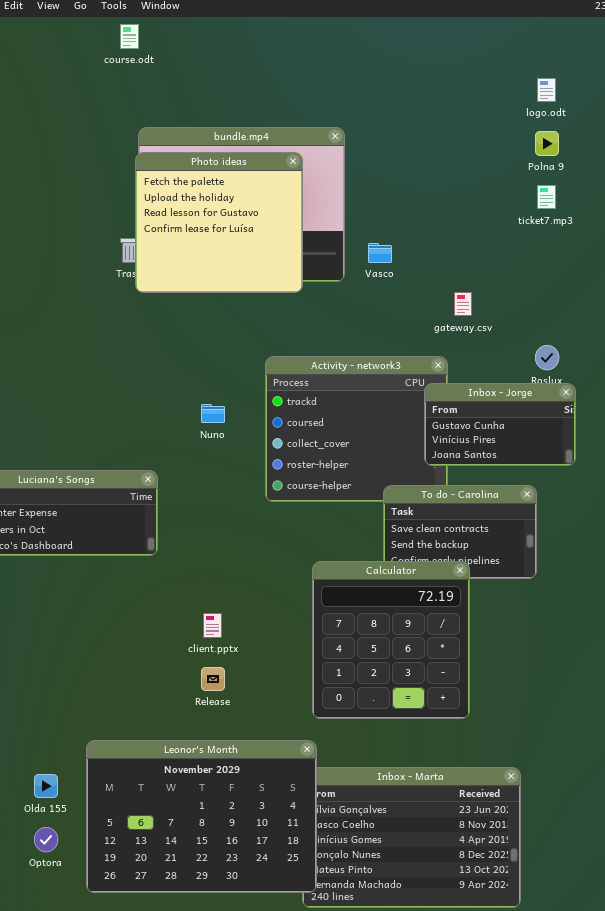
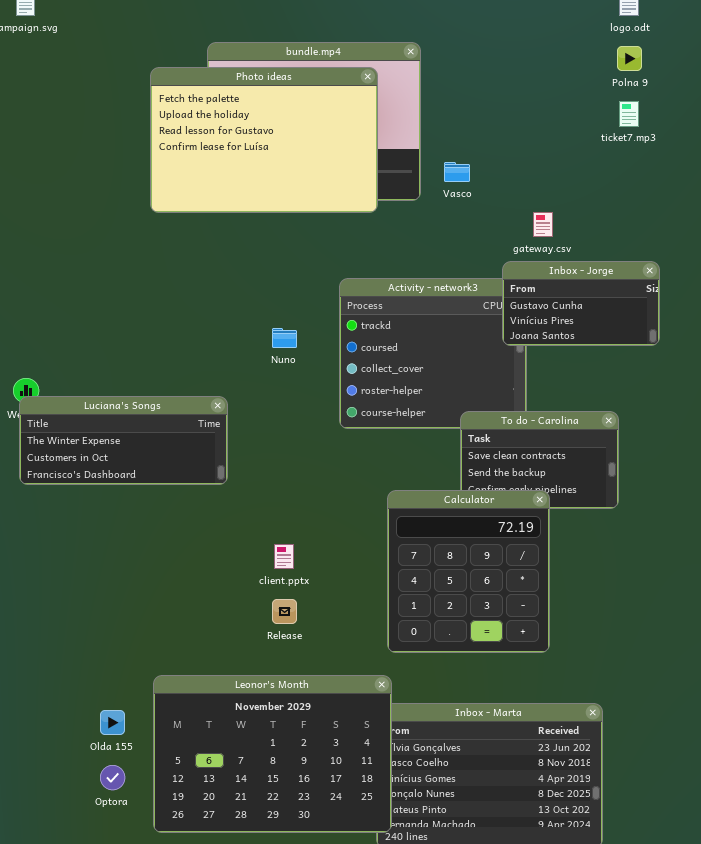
Photo ideas: [135,152,303,293] -> [150,67,378,213], resized
Inbox - Jorge: [424,383,576,466] -> [502,261,660,346], moved

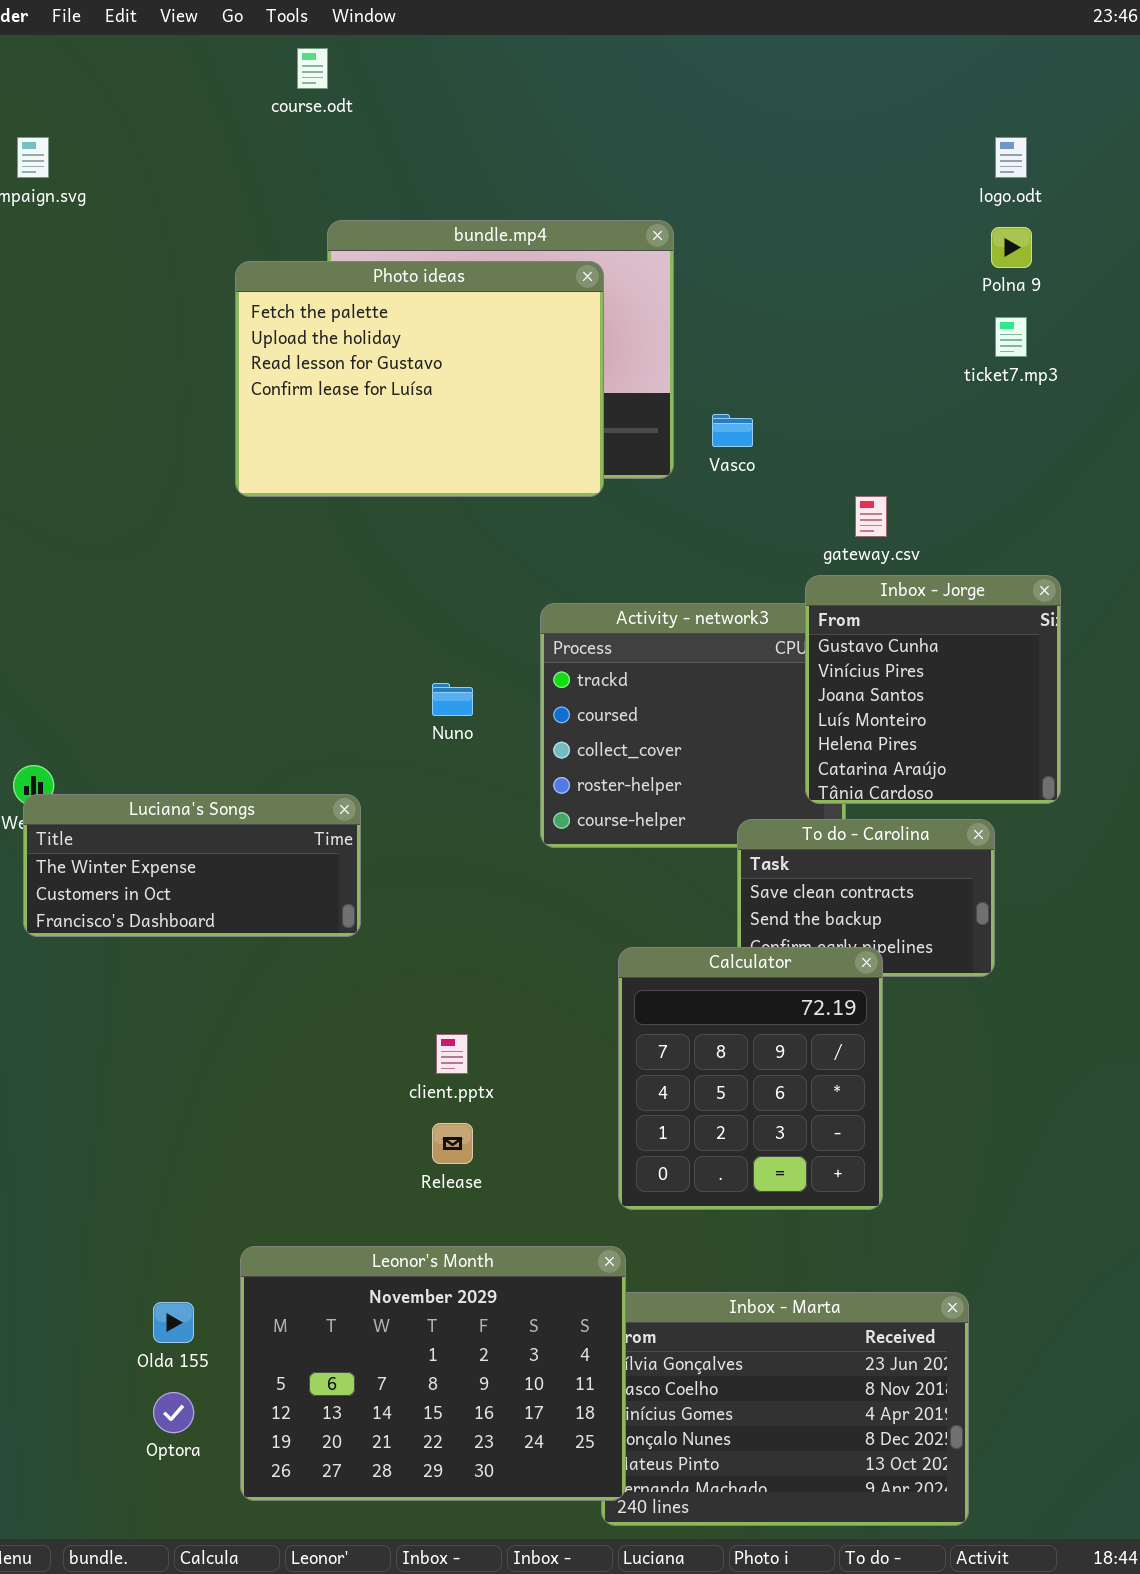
Inbox - Jorge: [502,261,660,346] -> [805,575,1061,804], resized

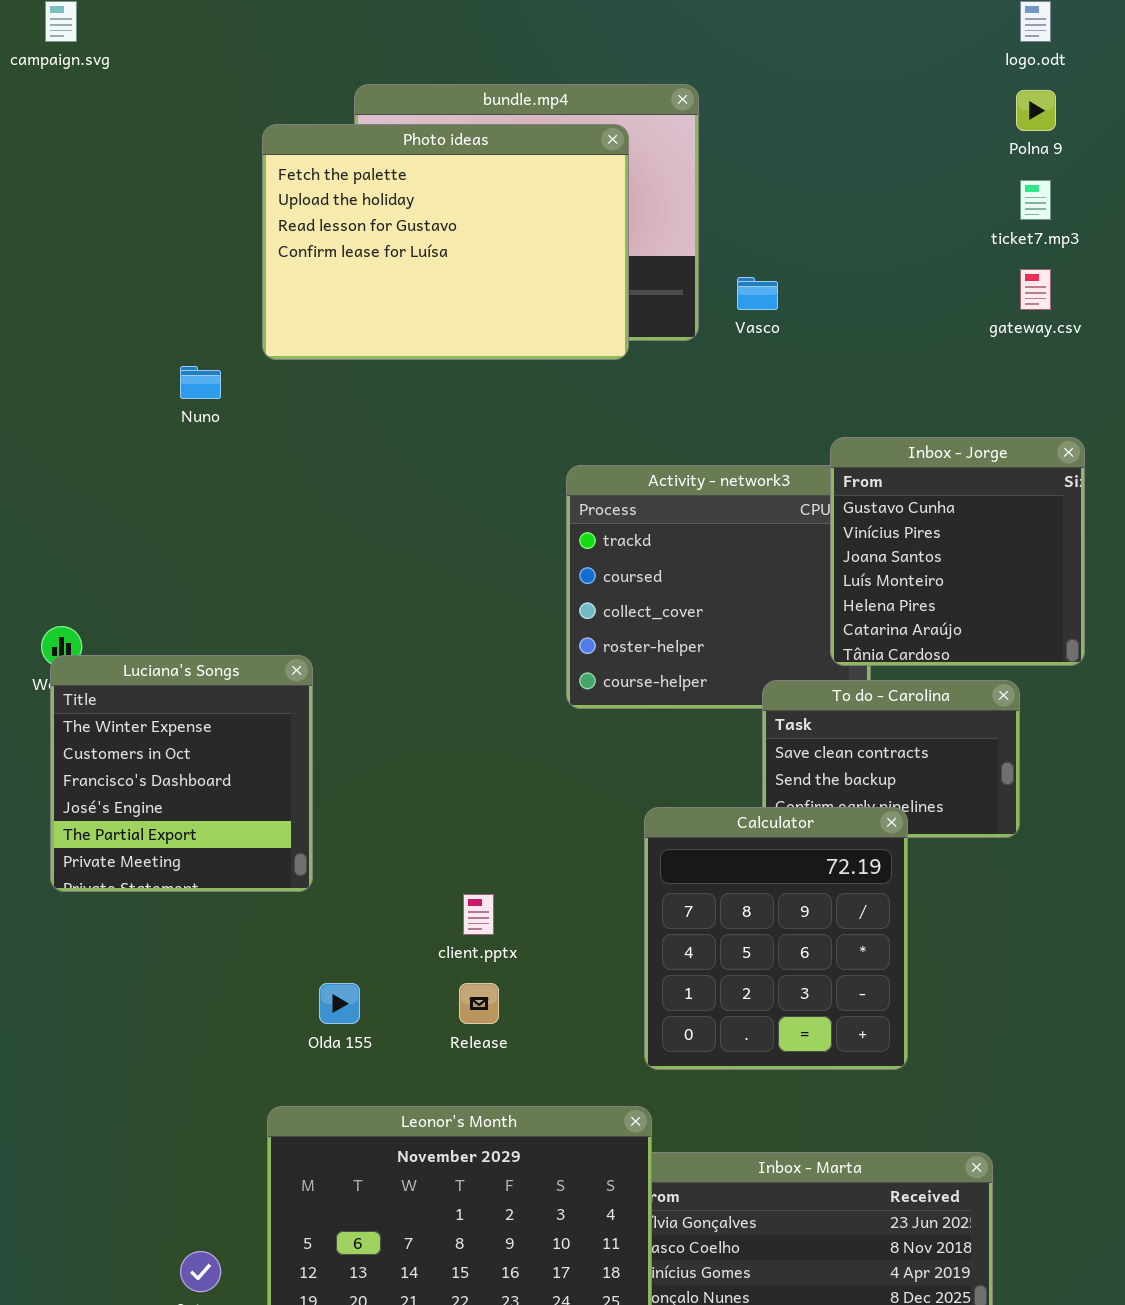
gateway.csv: [855,496,887,537] -> [1020,269,1051,310], moved
Nuno: [432,683,473,716] -> [180,366,221,399], moved
Luciana's Songs: [23,794,361,937] -> [50,655,313,892], resized
Olda 155: [153,1302,194,1343] -> [319,983,360,1024], moved

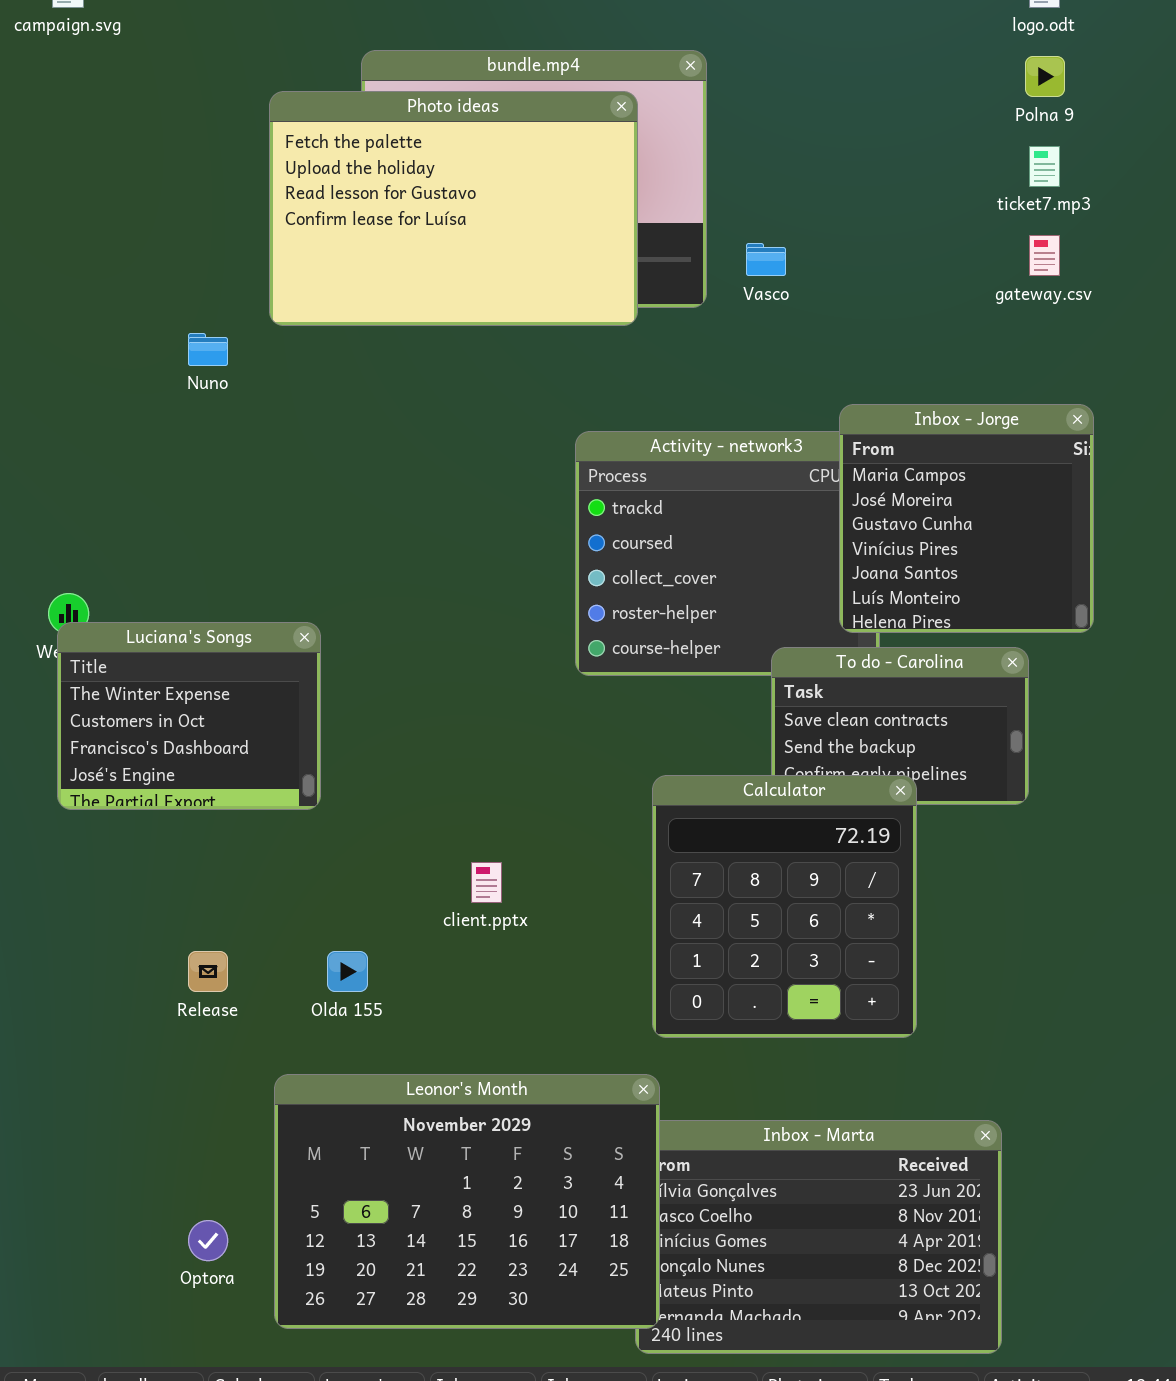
Inbox - Jorge: [830,437,1085,666] -> [839,404,1094,633], scrolled up 2 rows
Luciana's Songs: [50,655,313,892] -> [57,622,321,810], resized
Release: [459,983,499,1024] -> [188,951,228,992], moved

